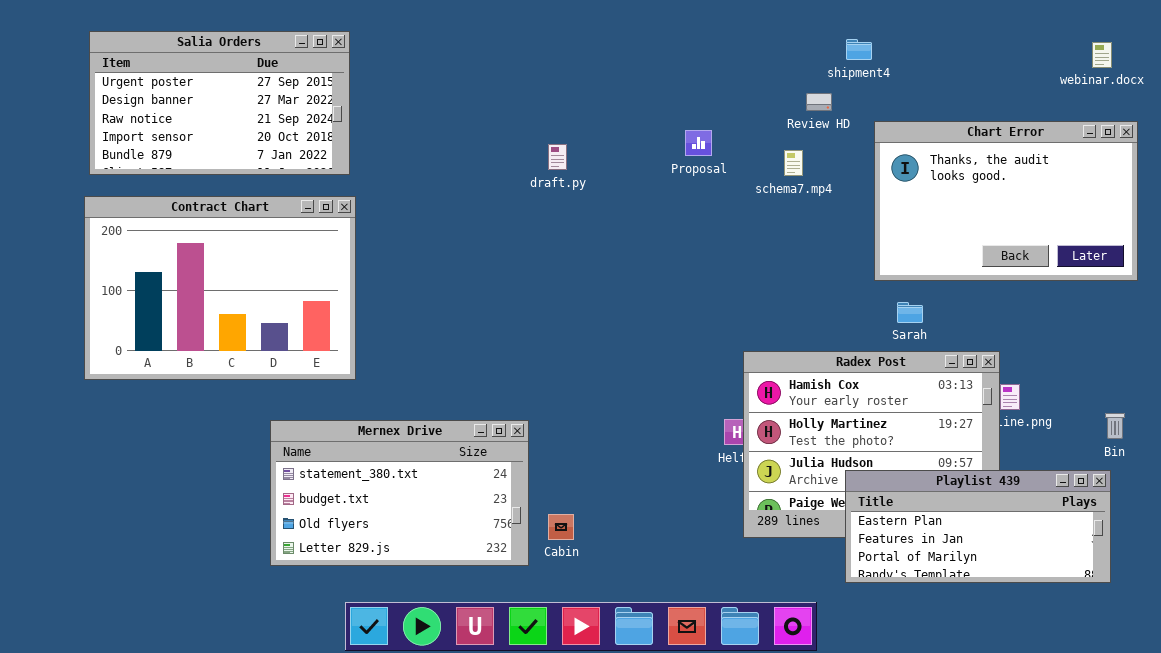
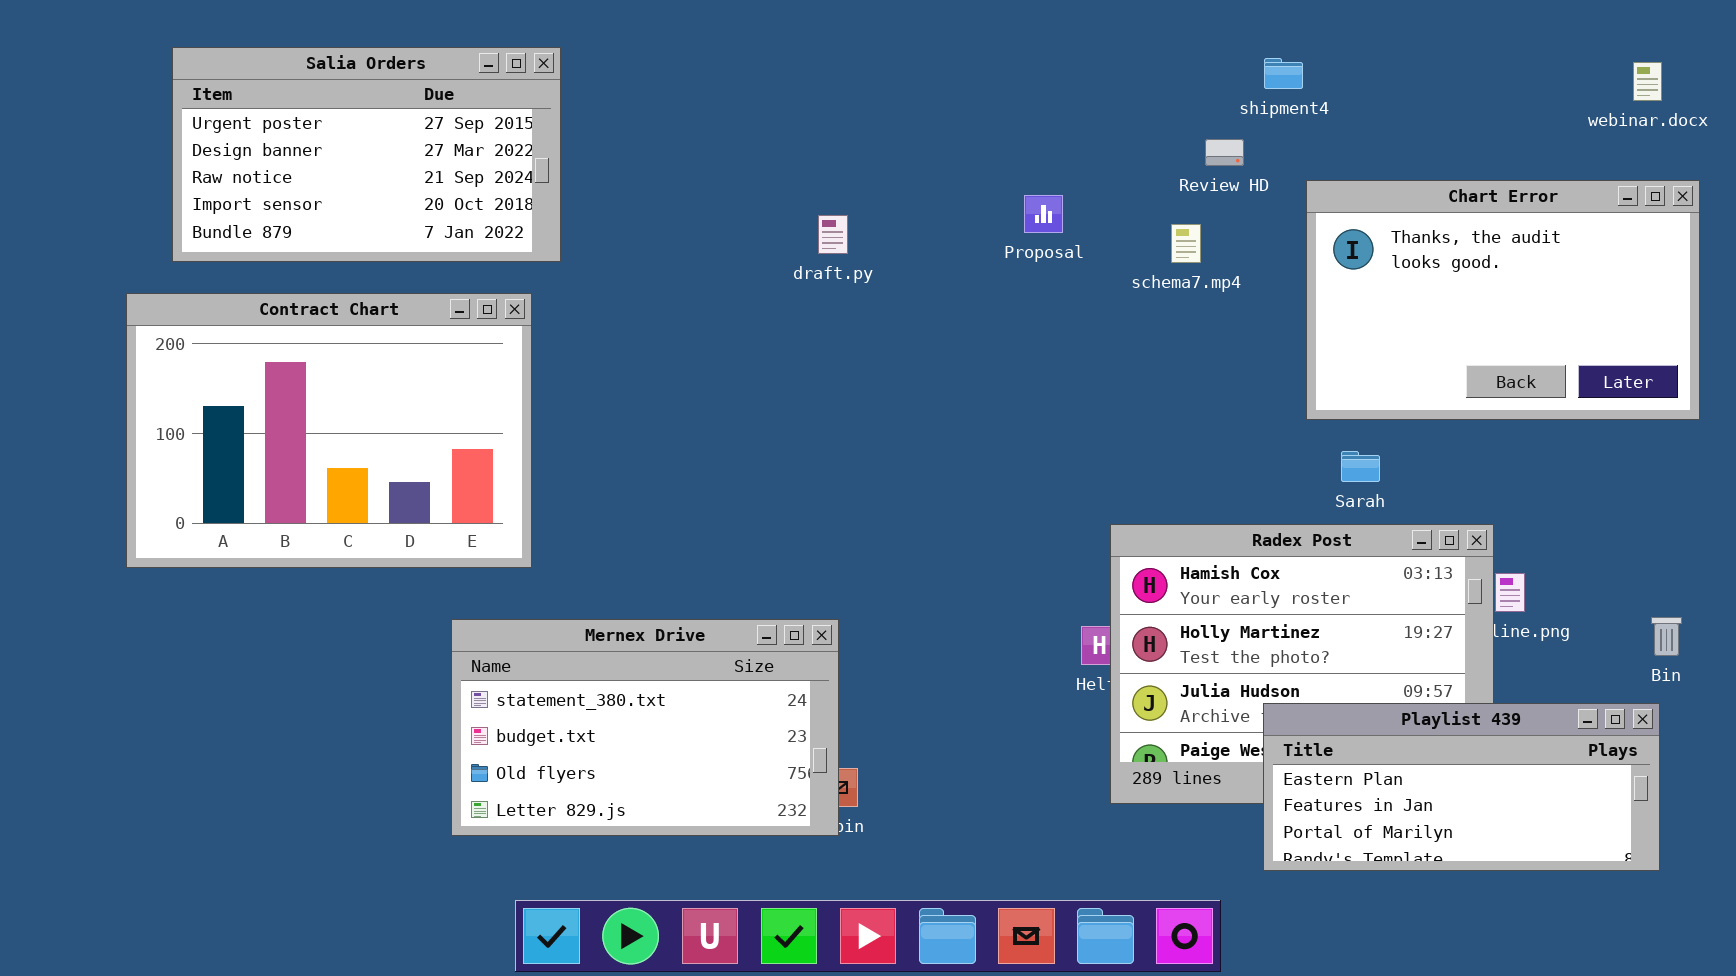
Salia Orders: [89,31,350,175] -> [172,47,561,262], moved
Mernex Drive: [270,420,529,566] -> [451,619,839,836], moved

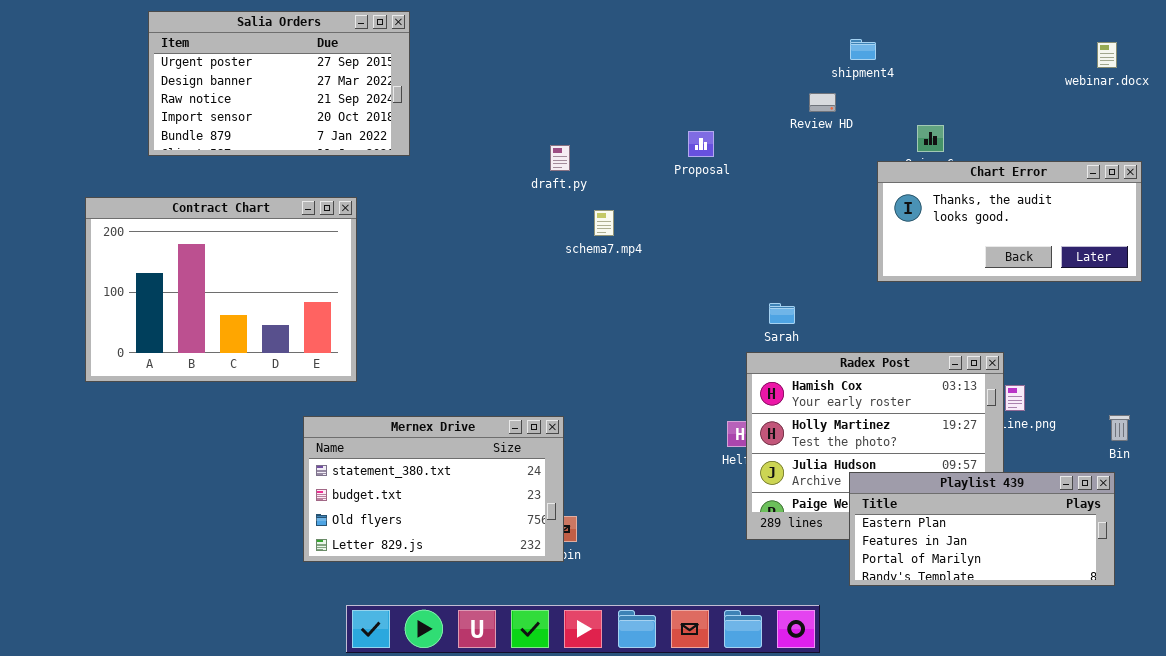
Salia Orders: [172,47,561,262] -> [148,11,410,156], moved
Chart Error: [1306,180,1700,420] -> [877,161,1142,282], resized
schema7.mp4: [1171,224,1201,263] -> [594,210,614,236], moved
Sarah: [1341,451,1380,482] -> [769,303,795,324], moved

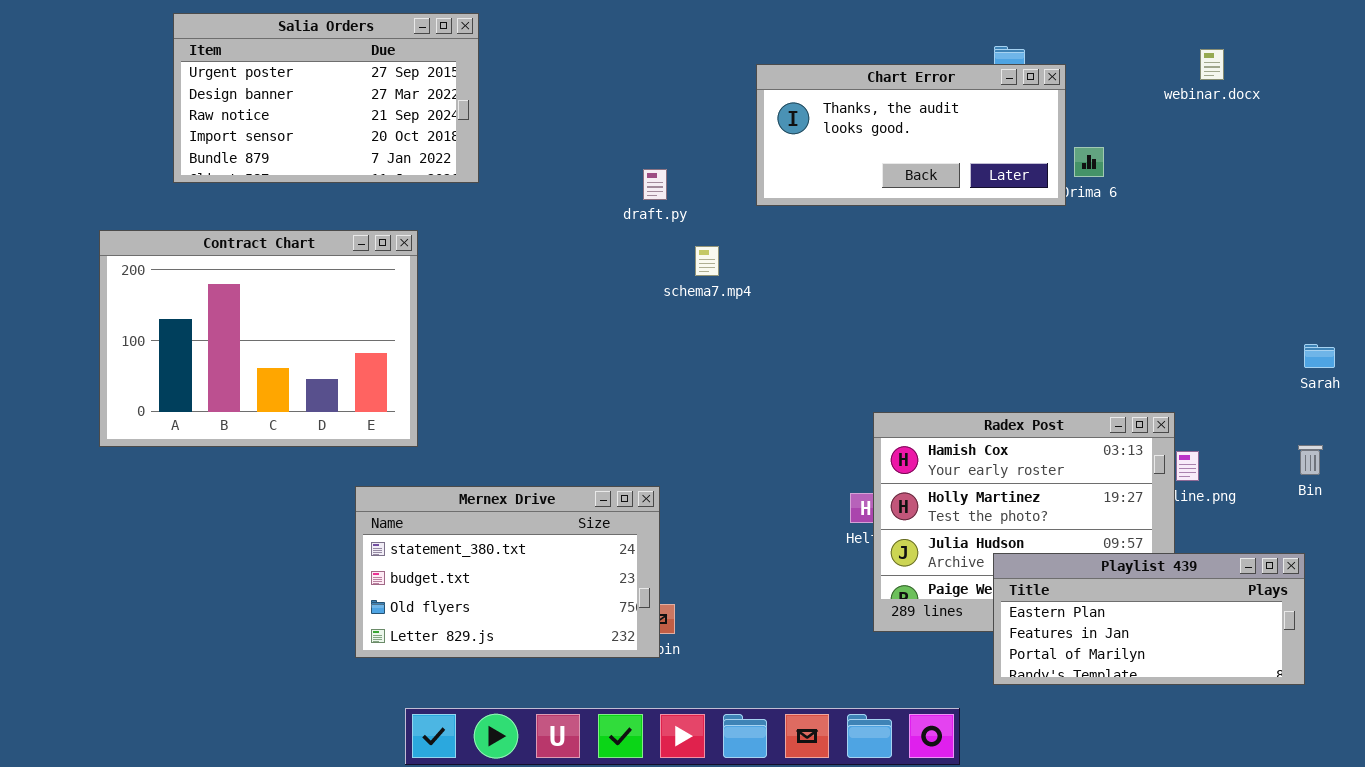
webinar.docx: [1097,42,1117,68] -> [1200,49,1224,80], moved
Chart Error: [877,161,1142,282] -> [756,64,1066,206], moved
Sarah: [769,303,795,324] -> [1304,344,1335,368], moved
Bin: [1109,415,1130,441] -> [1298,445,1323,475], moved

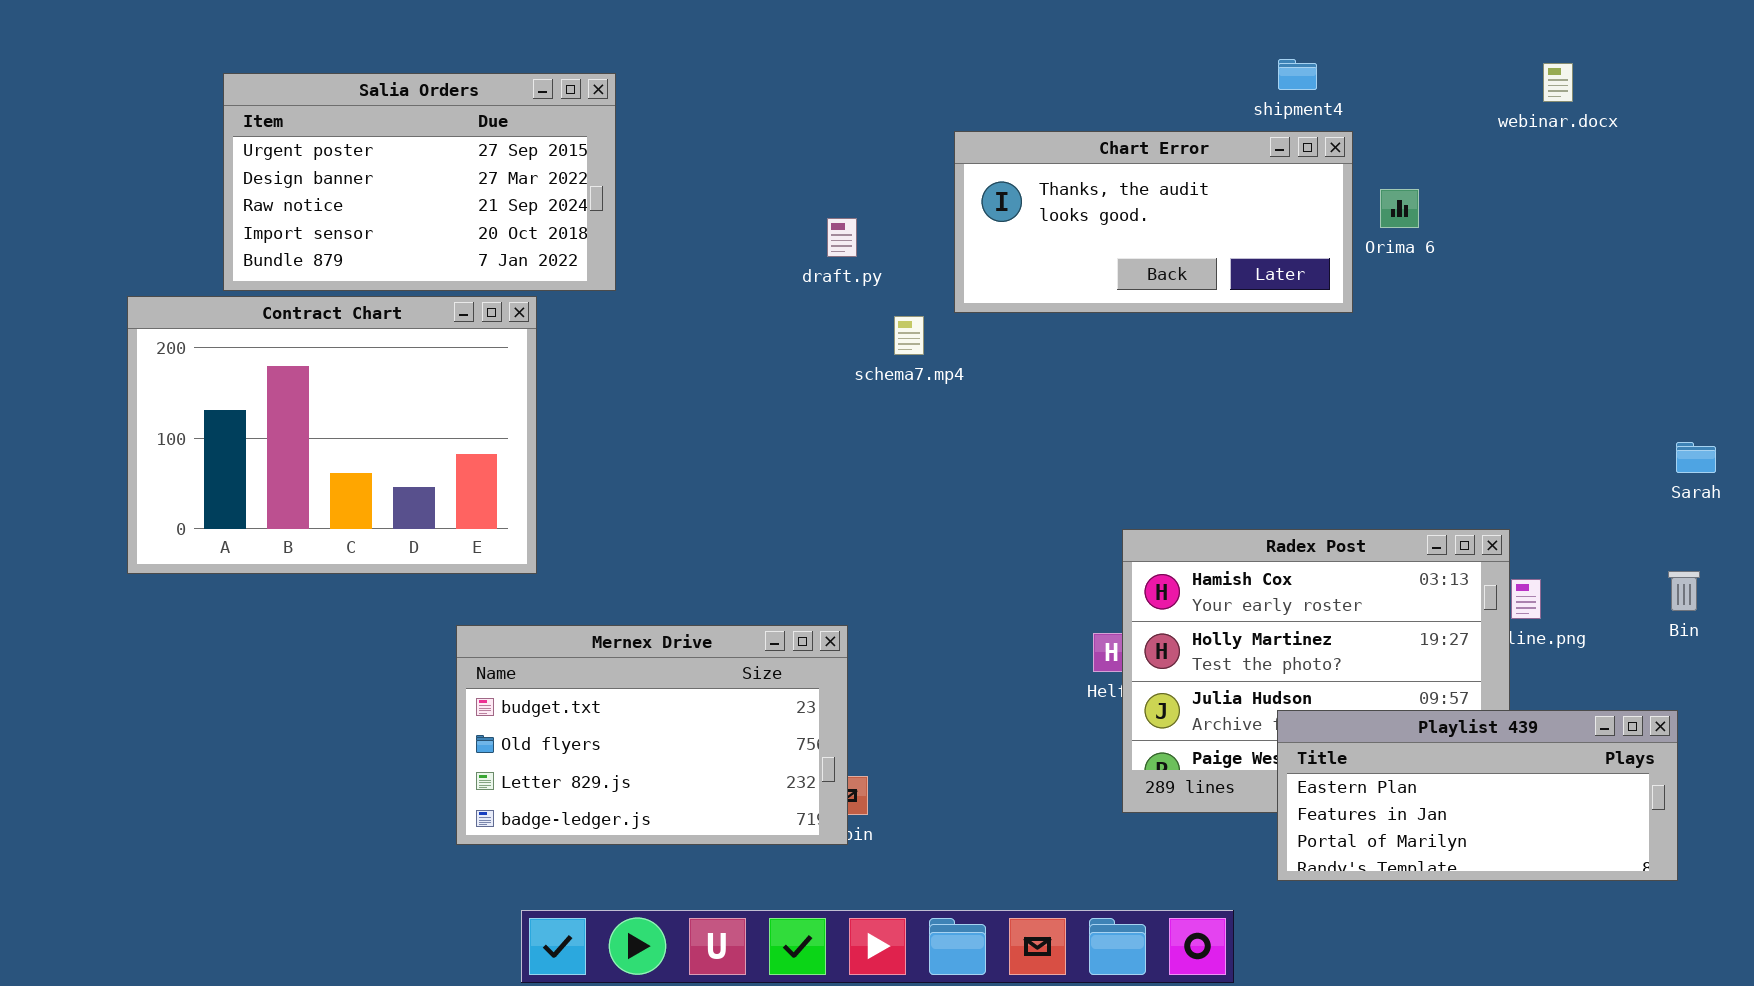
Salia Orders: [173,13,479,183] -> [223,73,616,291], moved
Chart Error: [756,64,1066,206] -> [954,131,1353,313], moved
Mernex Drive: [355,486,660,658] -> [456,625,848,845], scrolled down 1 row

